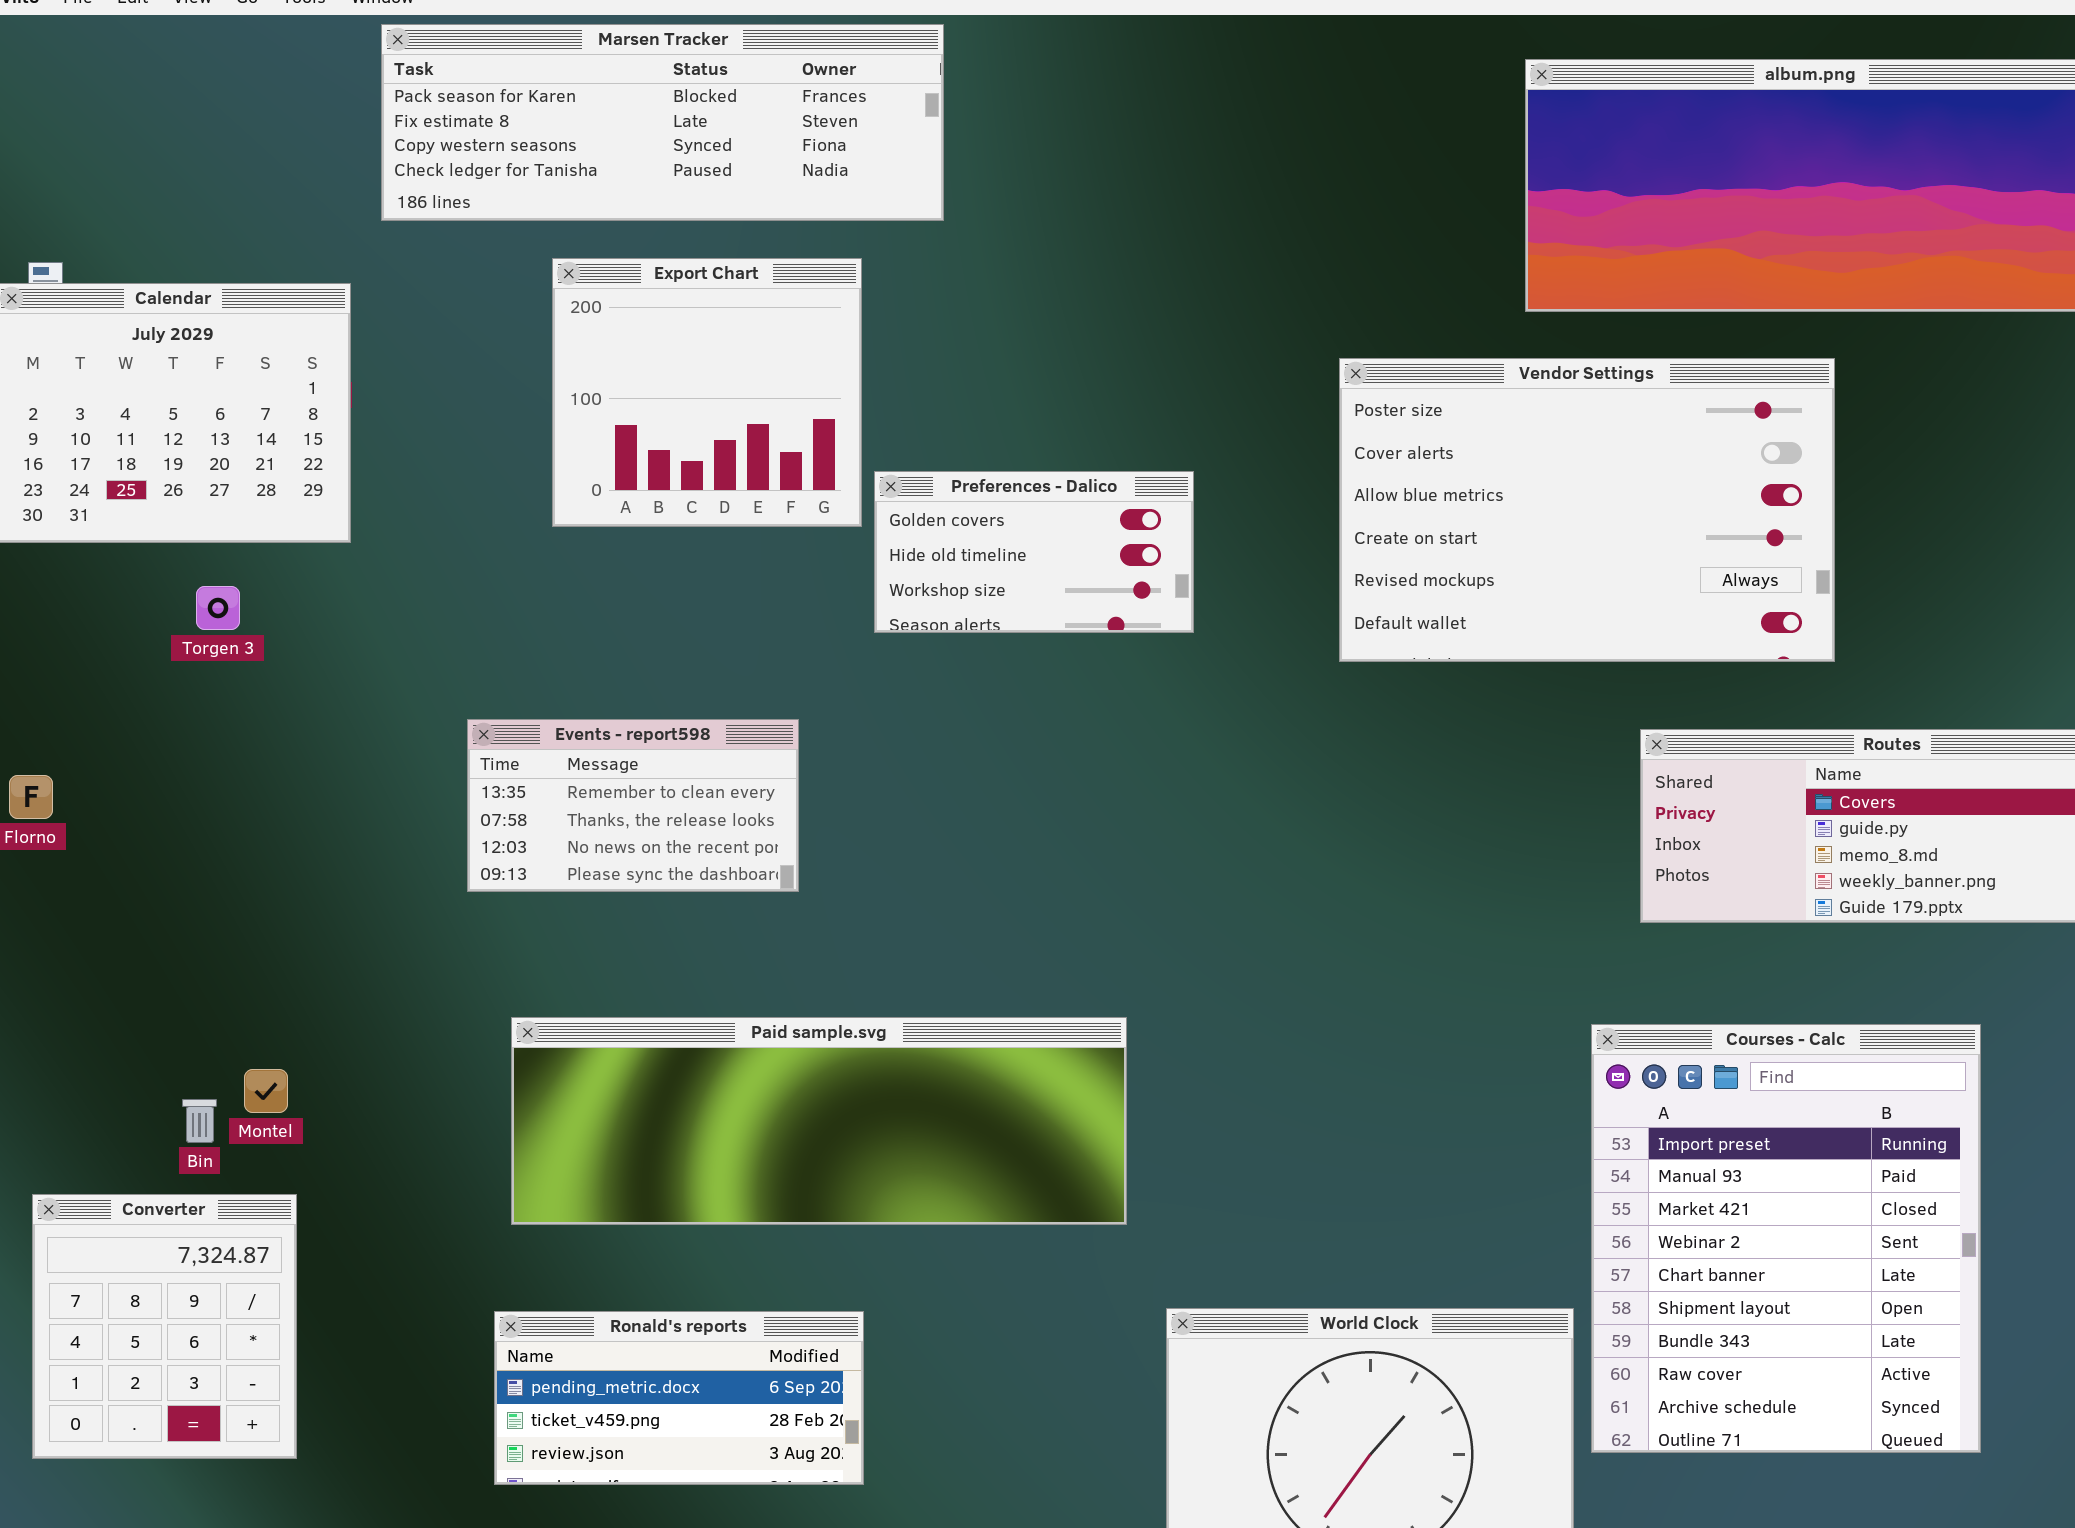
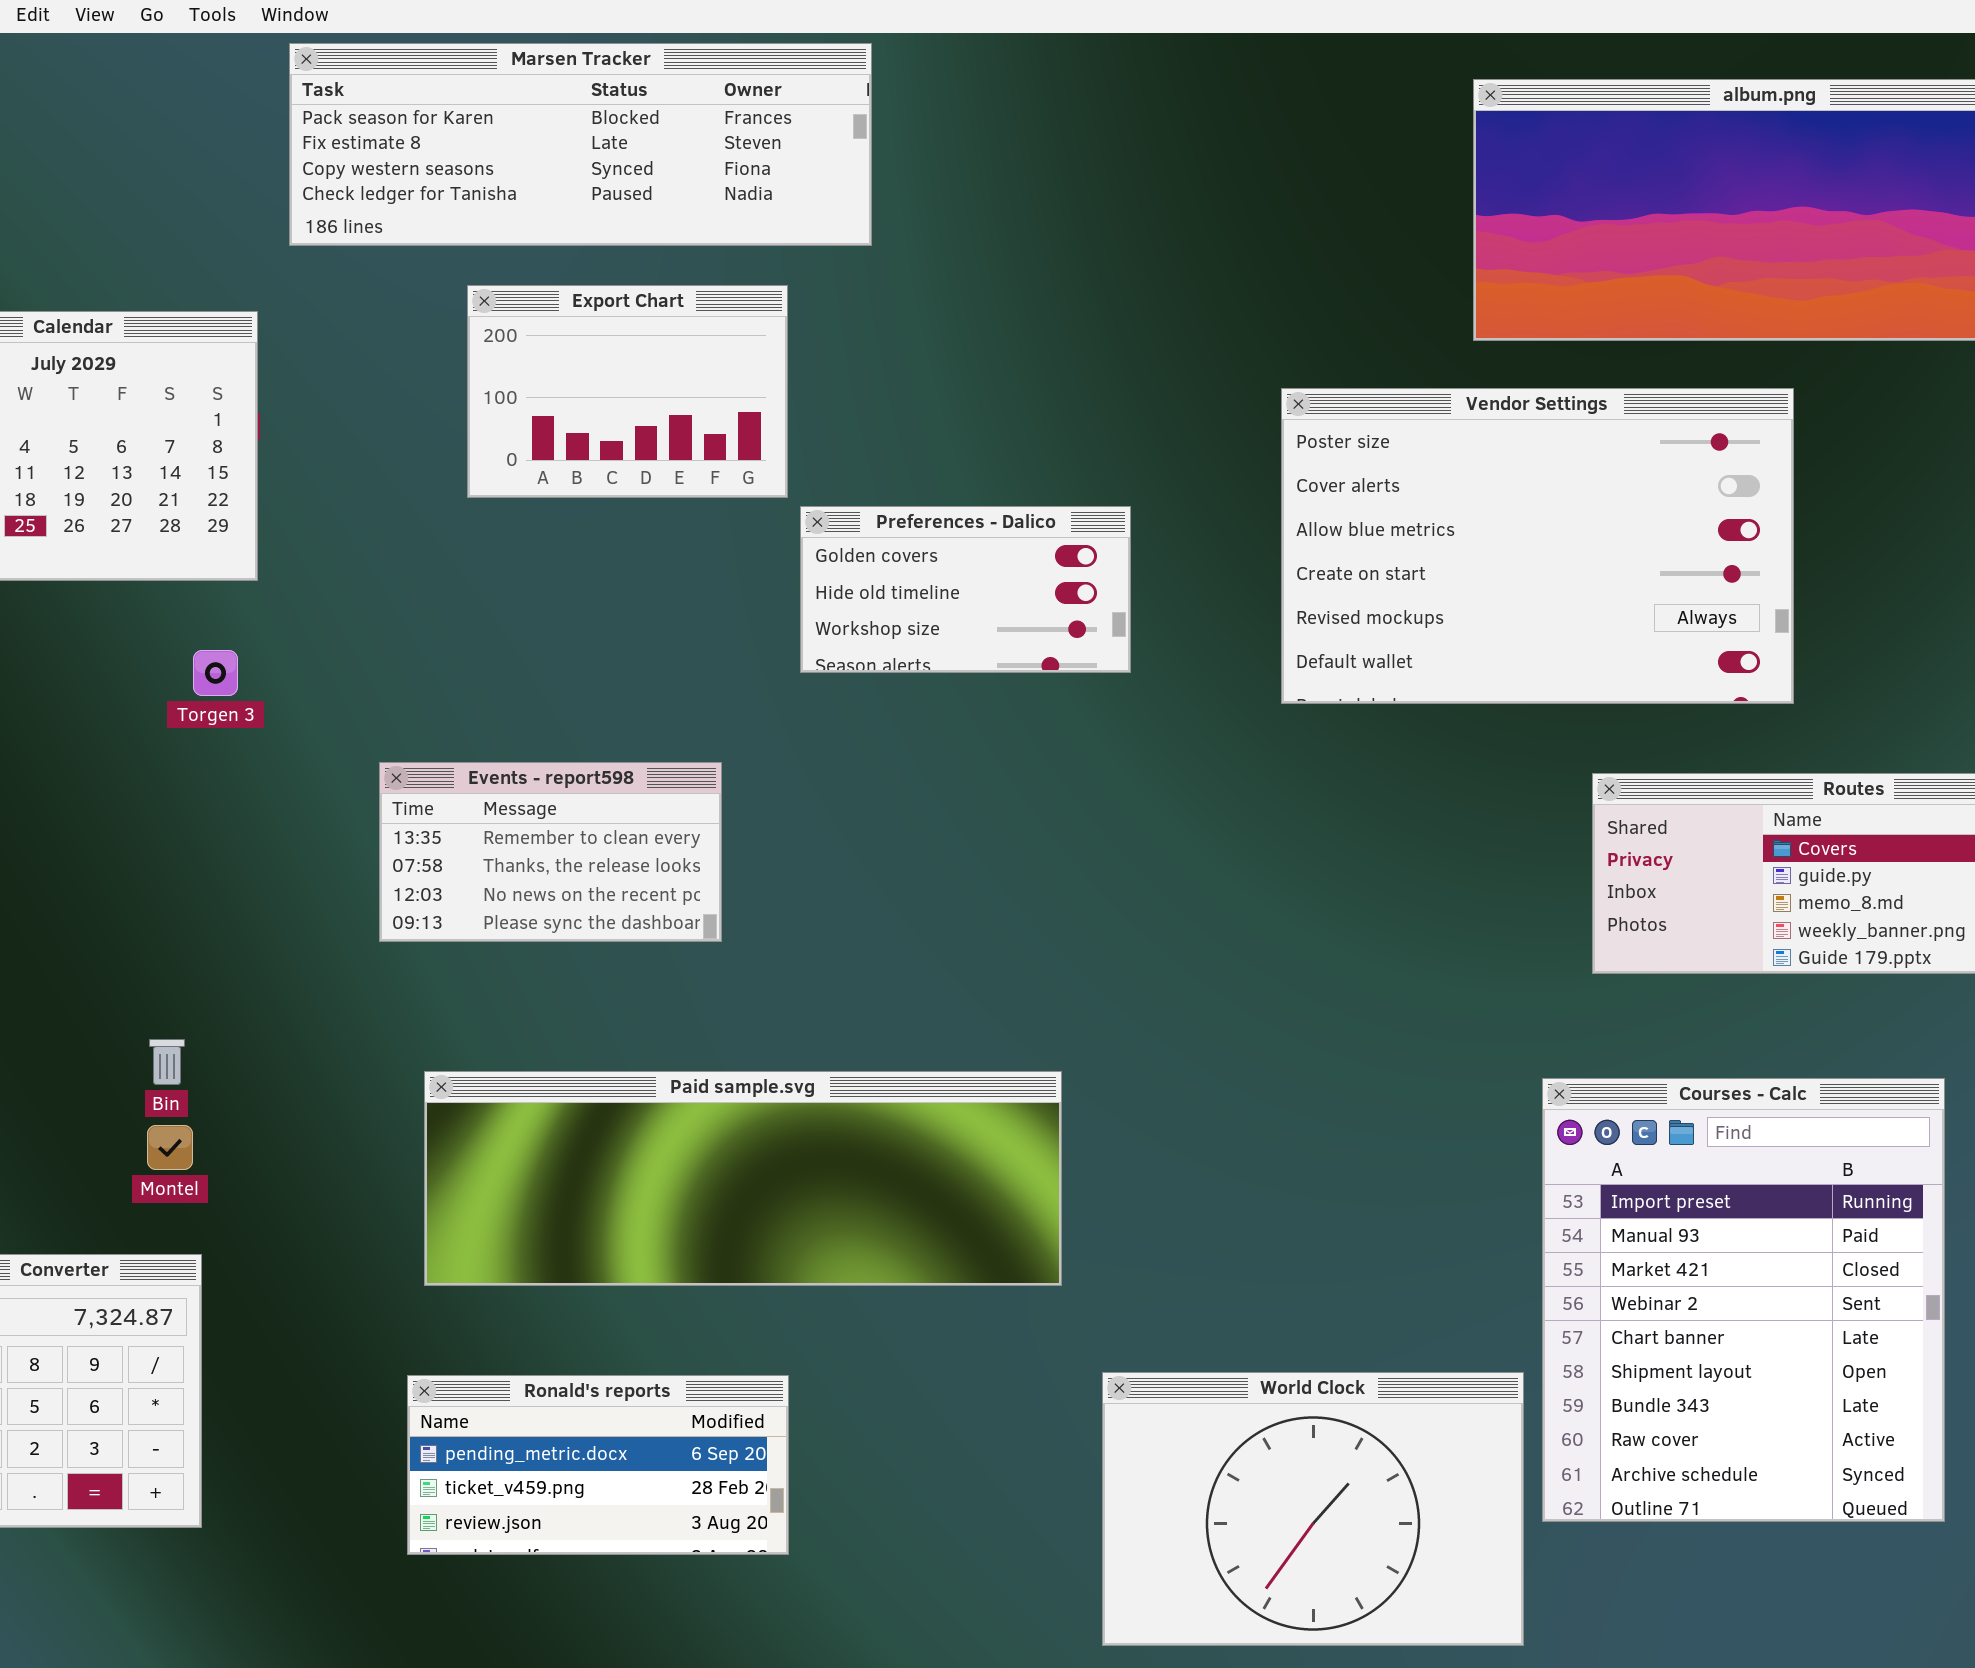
Export Chart: [552,258,862,527] -> [467,285,788,498], resized
Torgen 3: [196,586,240,630] -> [193,650,238,696], moved
Bin: [182,1099,217,1143] -> [149,1039,185,1085], moved

